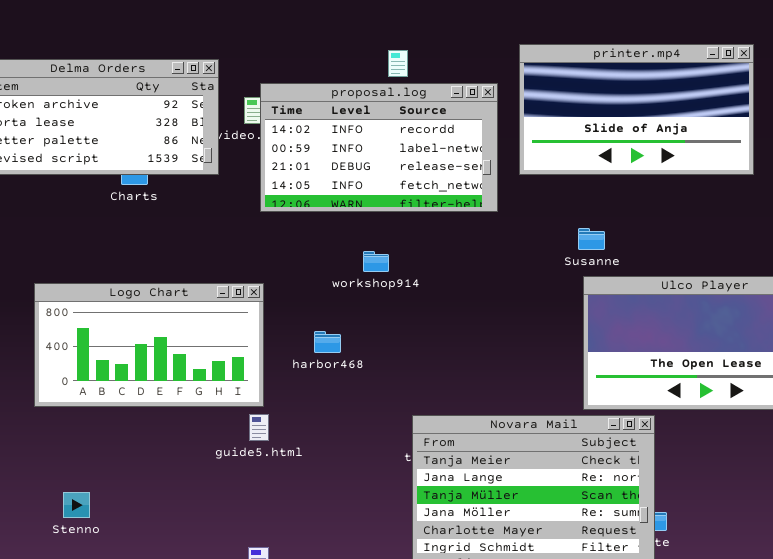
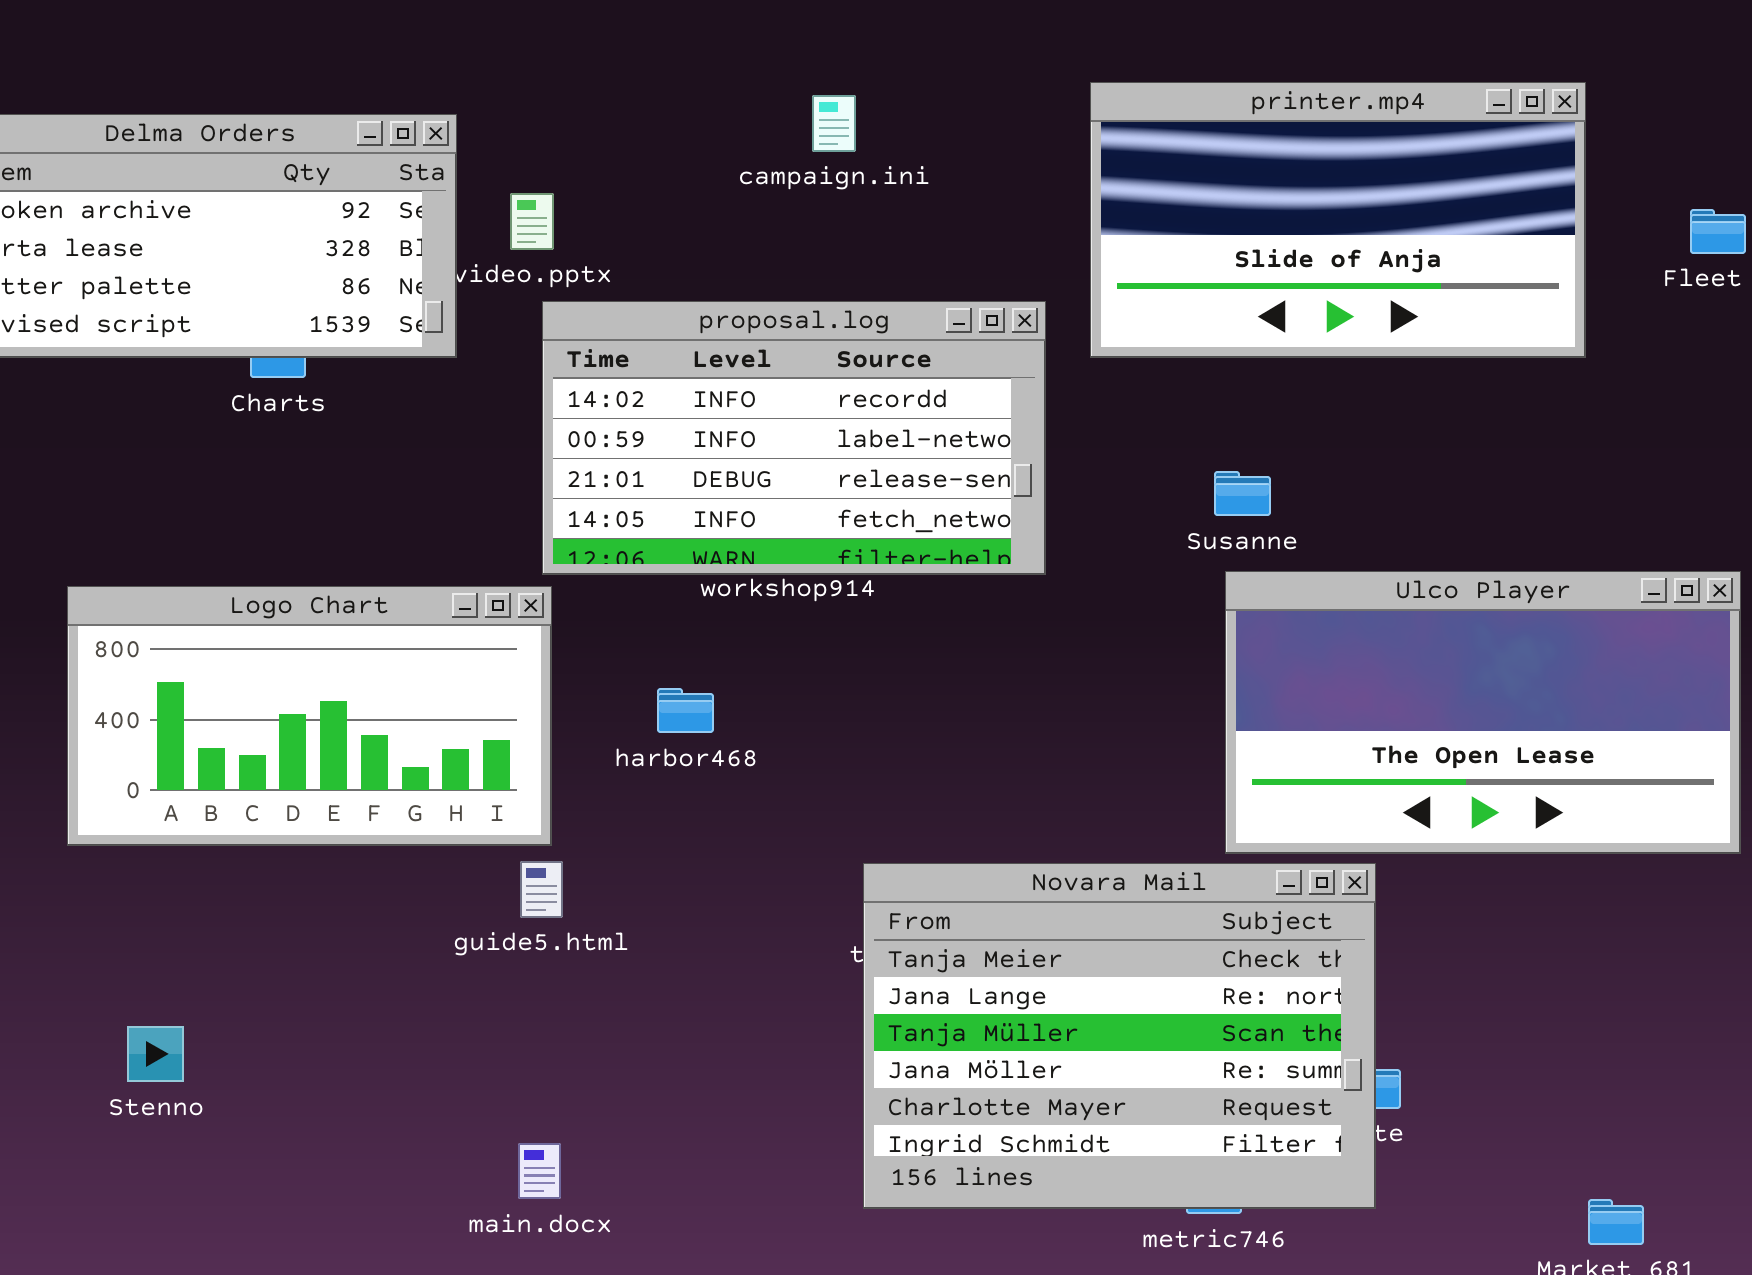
proposal.log: [260,83,498,212] -> [542,301,1046,575], moved

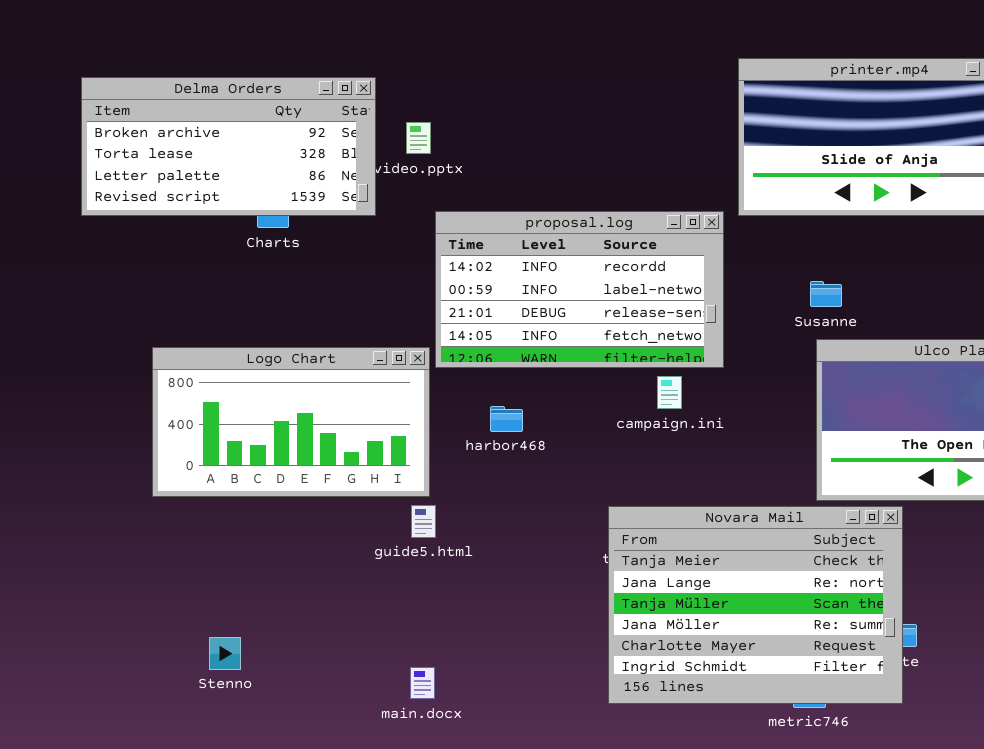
campaign.ini: [812,95,856,152] -> [657,376,682,409], moved
proposal.log: [542,301,1046,575] -> [435,211,724,368], moved
Stenno: [127,1026,184,1082] -> [209,637,241,670], moved

